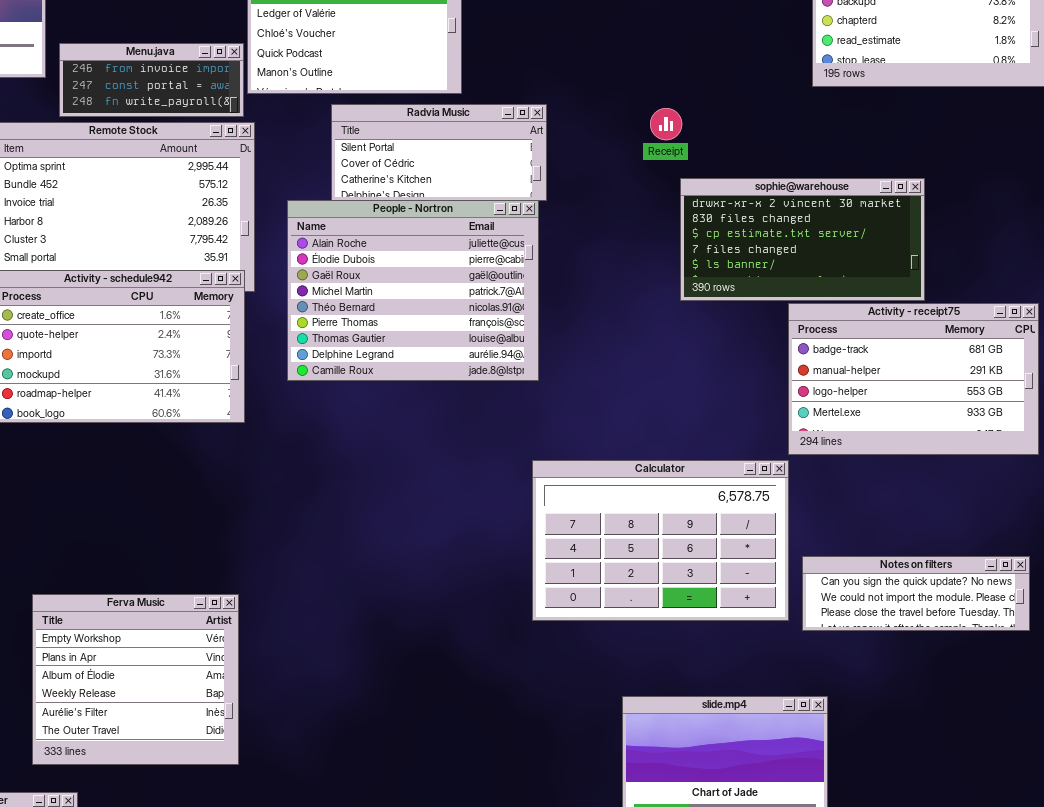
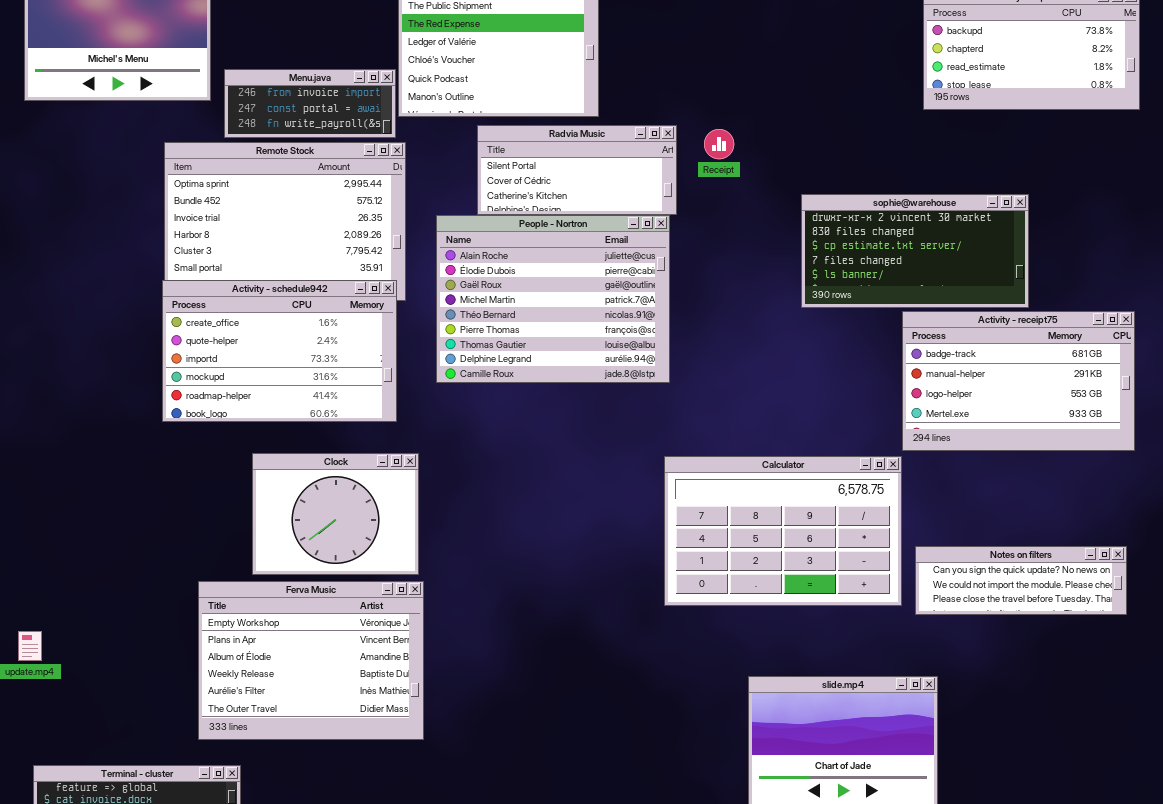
Receipt: [650,108,682,140] -> [704,129,734,159], moved
Clock: none -> [252,453,419,575], opened
Ferva Music: [32,594,239,765] -> [198,581,424,740], resized

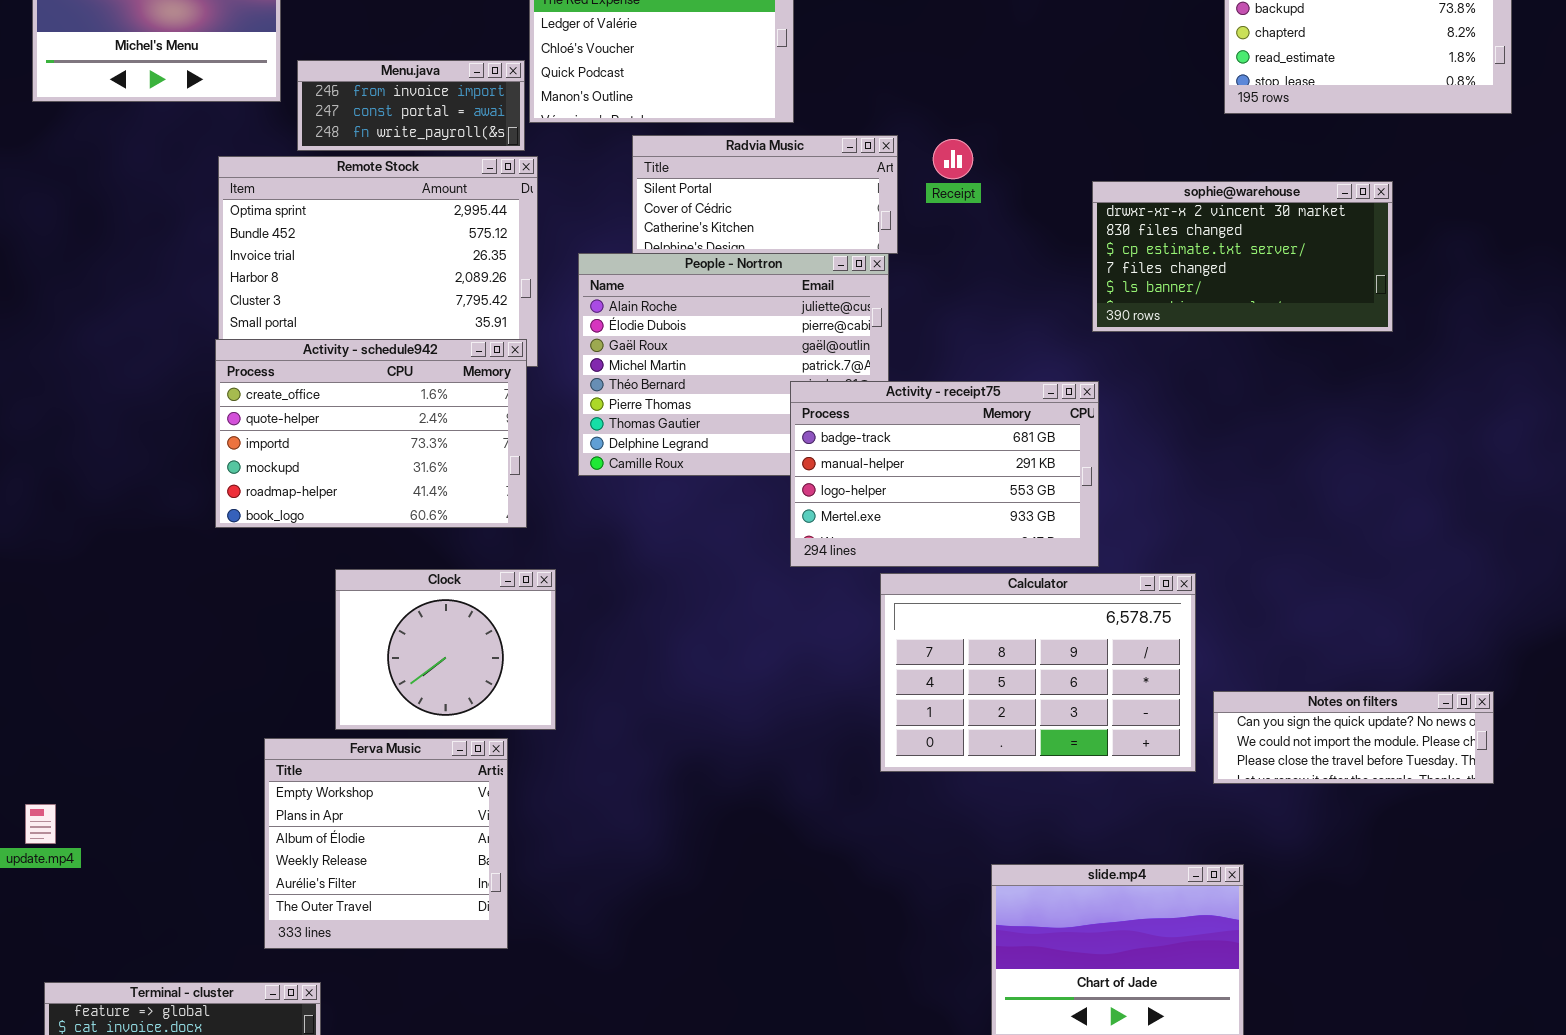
sophie@warehouse: [801,194,1029,308] -> [1092,181,1393,332], moved
Activity - receipt75: [902,311,1135,451] -> [790,381,1099,567], moved
Ferva Music: [198,581,424,740] -> [264,738,508,949], resized

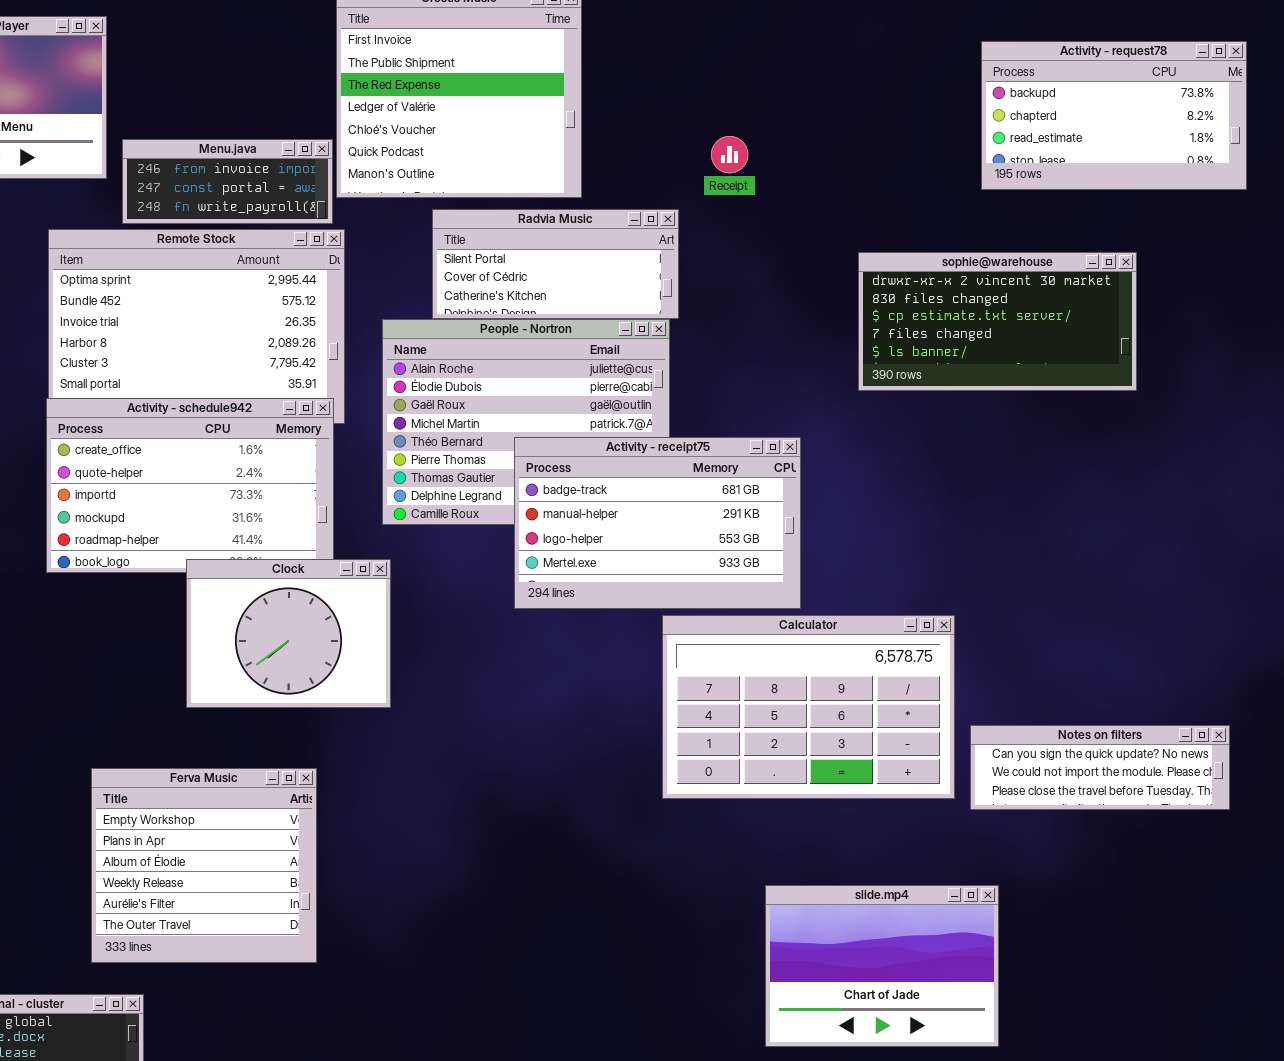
Receipt: [933,139,973,179] -> [711,136,748,173], moved
Activity - receipt75: [790,381,1099,567] -> [514,437,801,609], moved
Clock: [335,569,556,730] -> [186,559,391,708], moved

